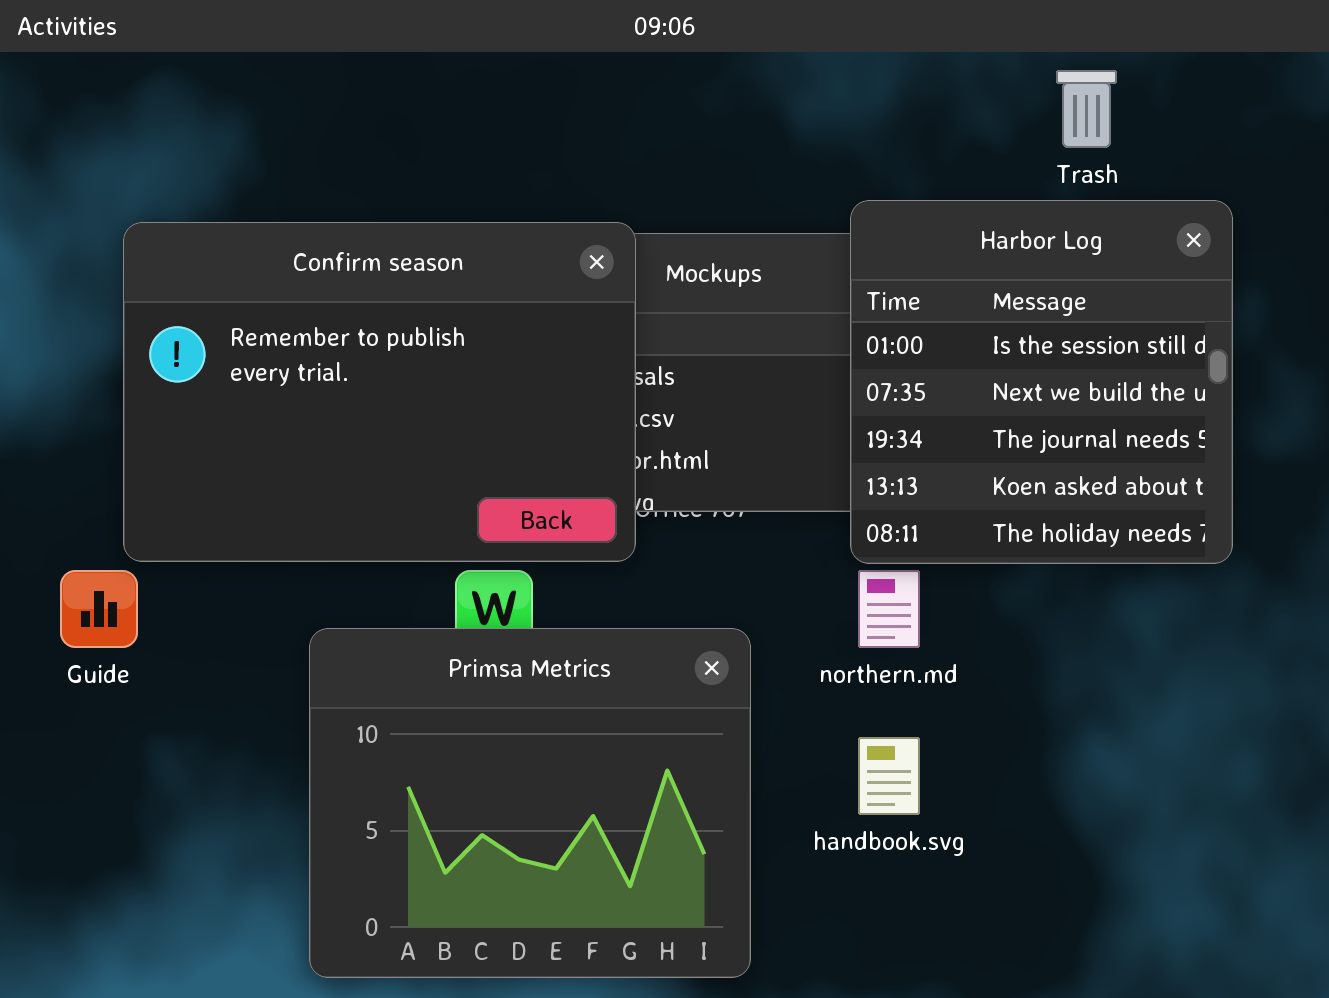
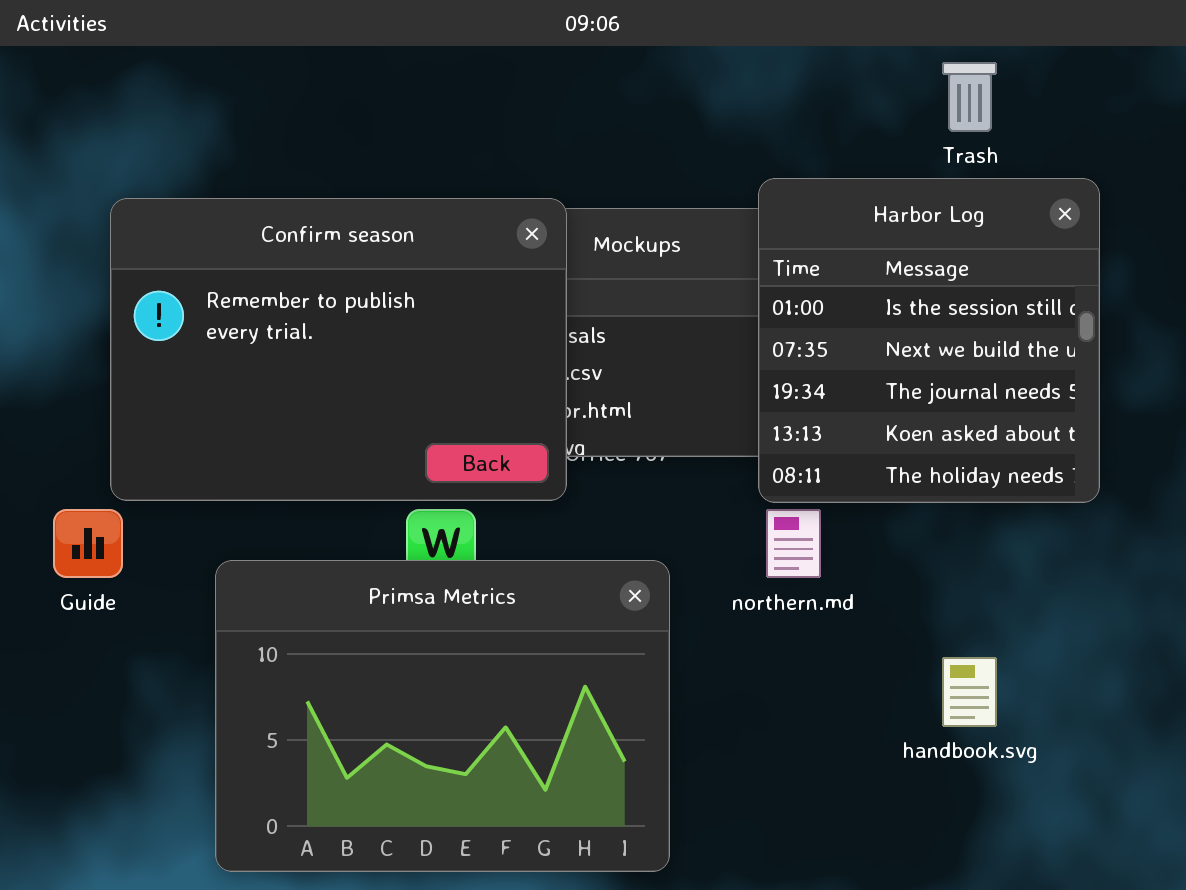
Primsa Metrics: [309,628,751,978] -> [215,560,670,872], resized
handbook.svg: [858,737,920,815] -> [942,657,997,727], moved

